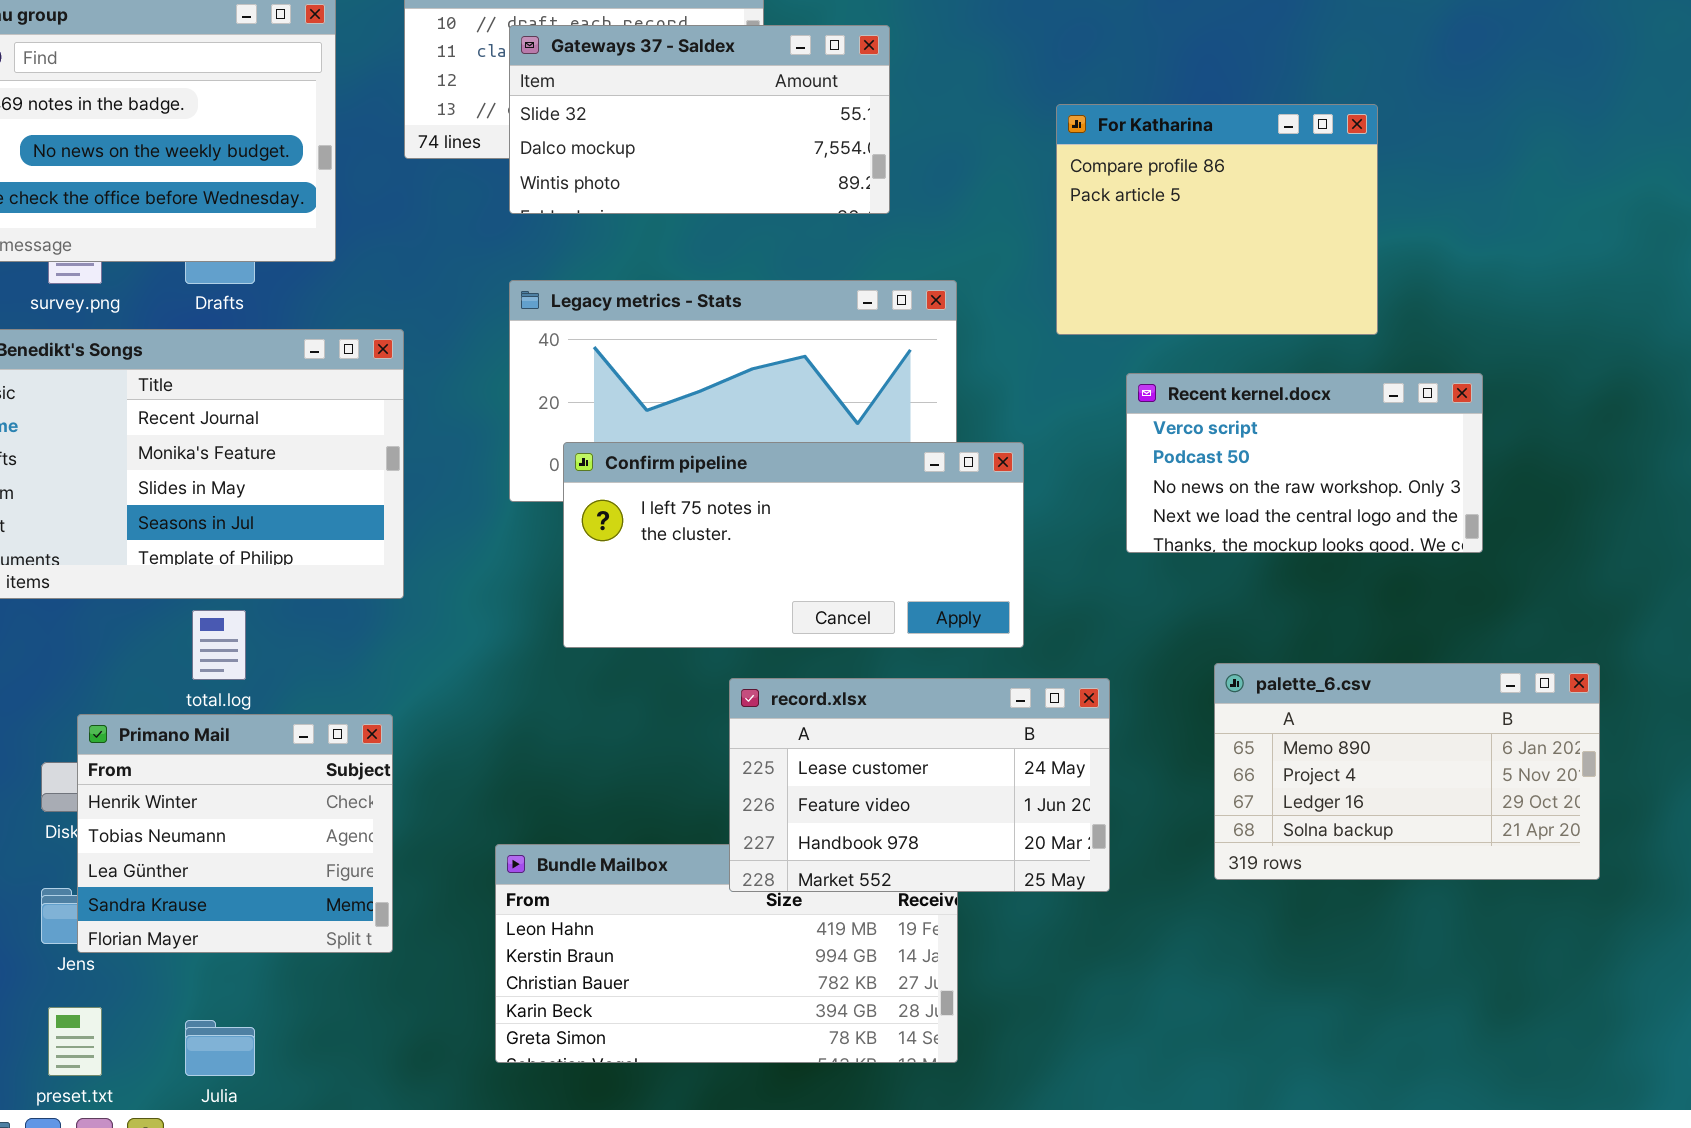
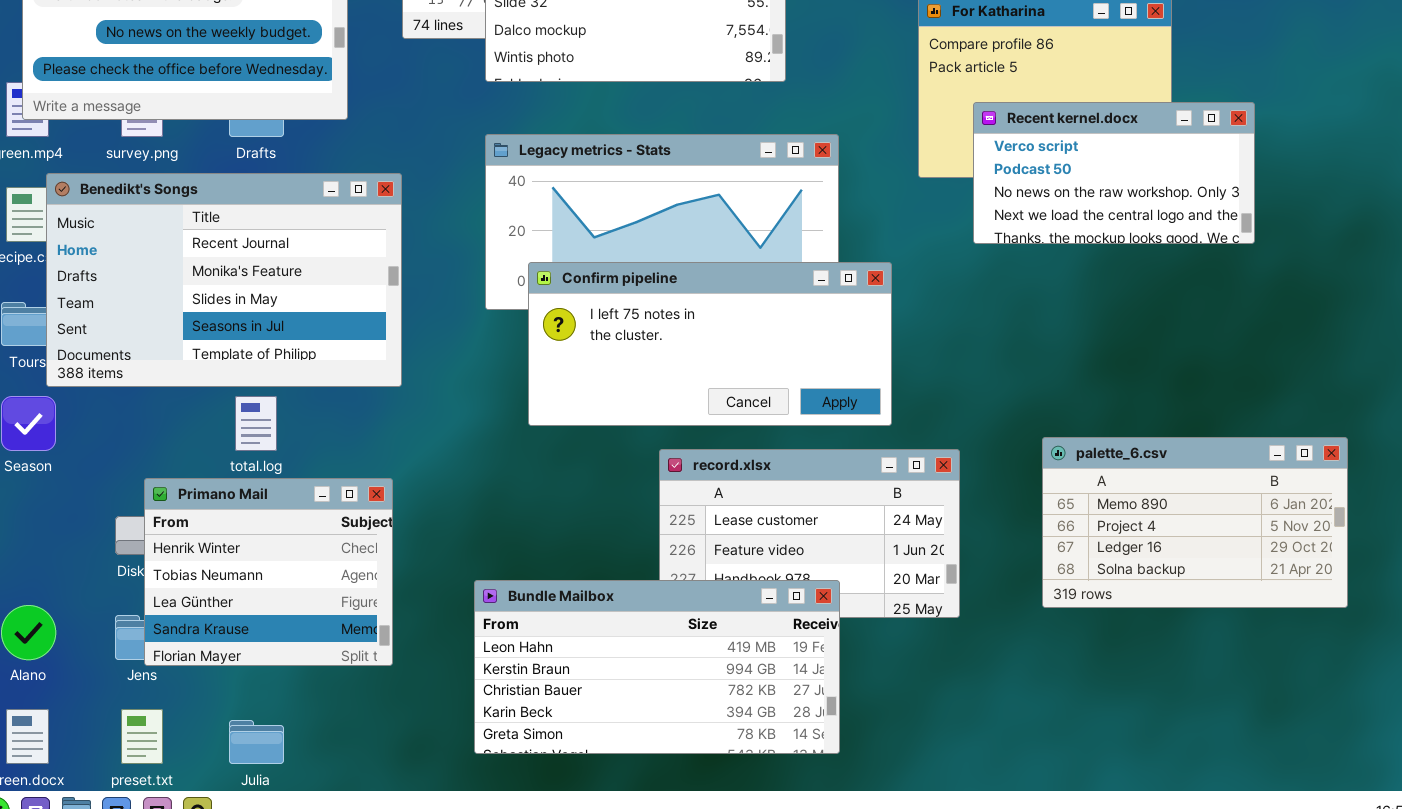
Recent kernel.docx: [1126,373,1483,553] -> [973,102,1255,244], moved
Bundle Mailbox: [495,844,958,1063] -> [474,580,840,754], raised

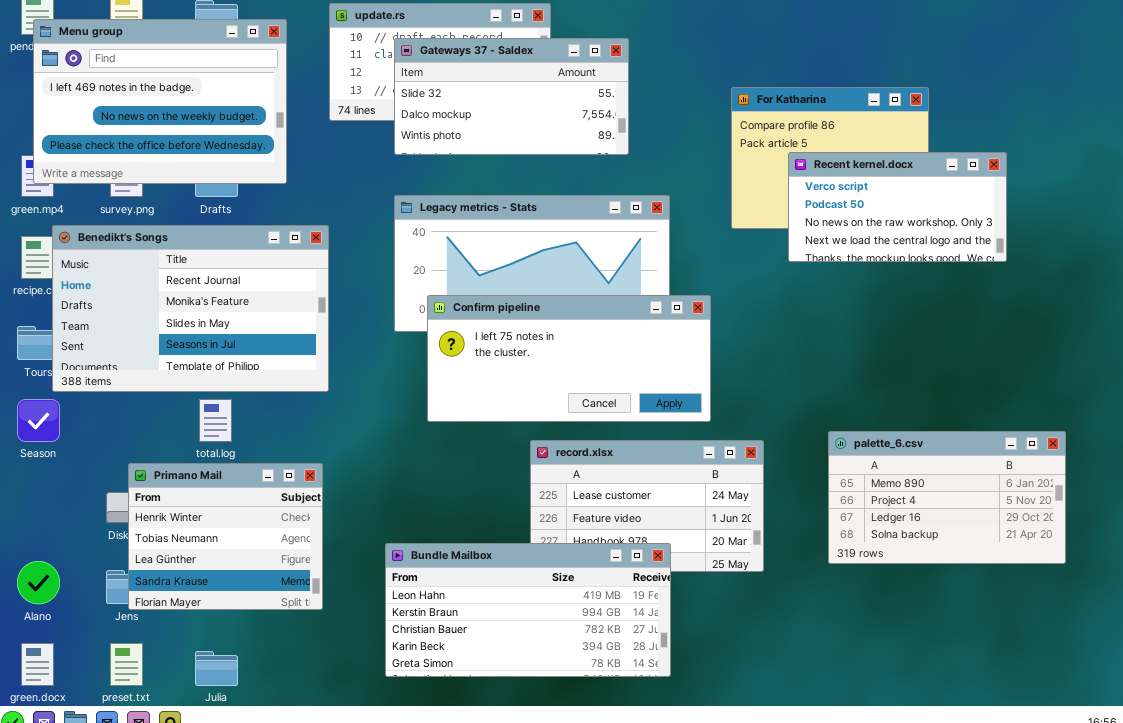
Recent kernel.docx: [973,102,1255,244] -> [788,152,1007,262], moved

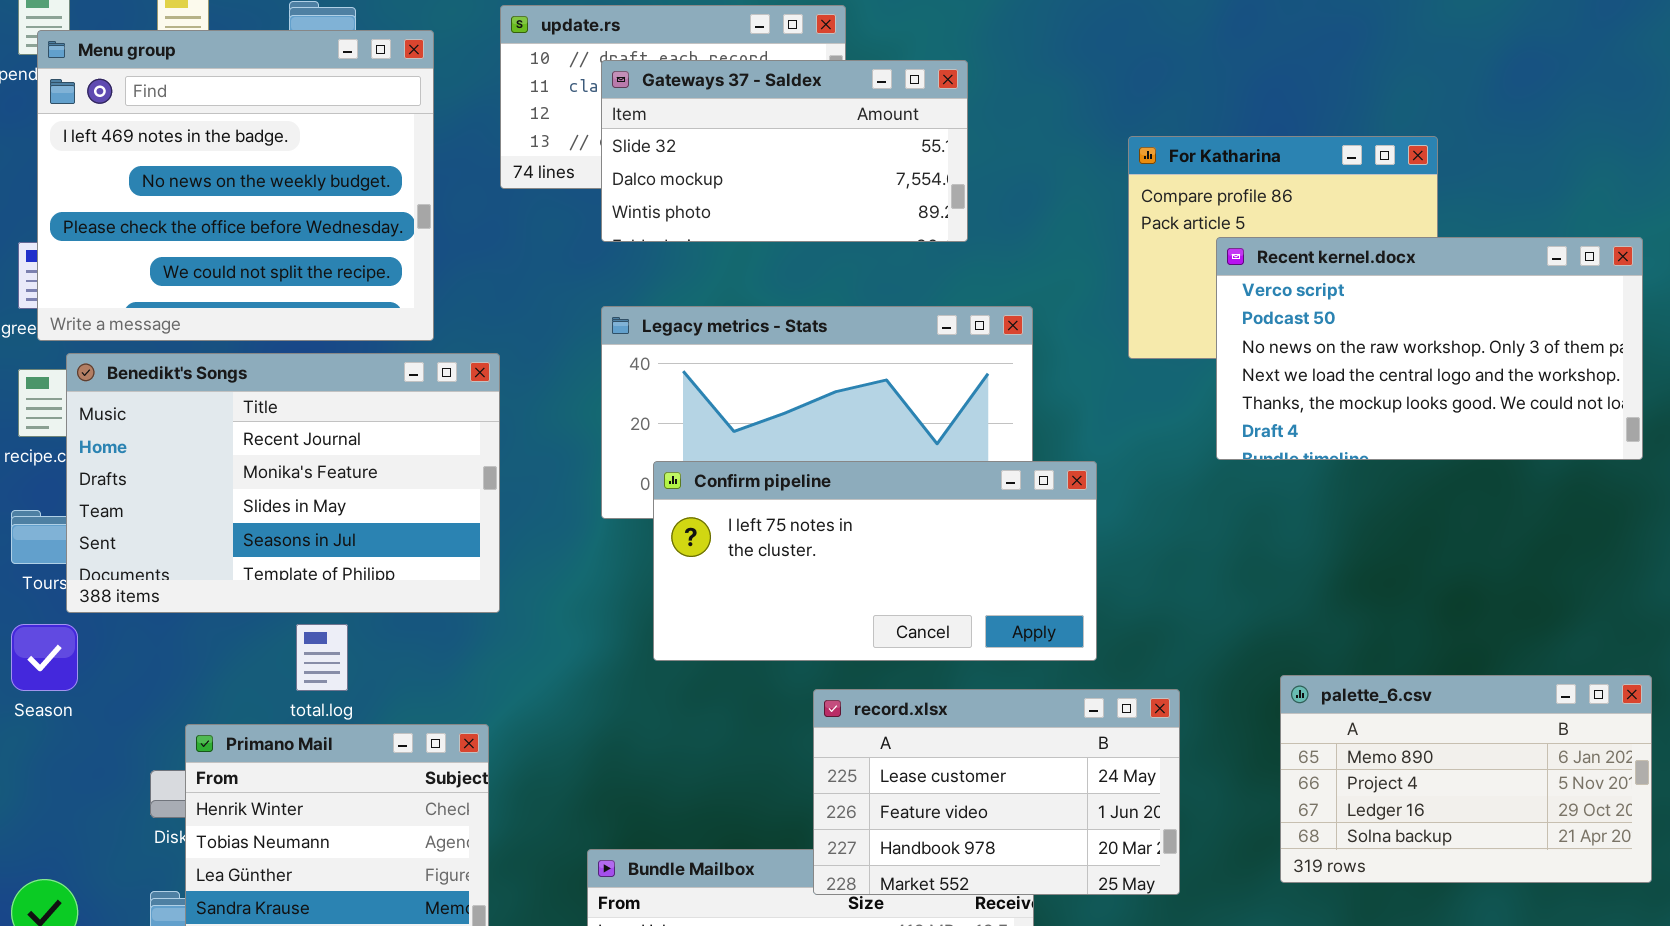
Menu group: [33,19,287,184] -> [37,30,434,341], resized
Recent kernel.docx: [788,152,1007,262] -> [1216,237,1643,460], resized
record.xlsx: [530,440,764,572] -> [813,689,1180,895], raised

